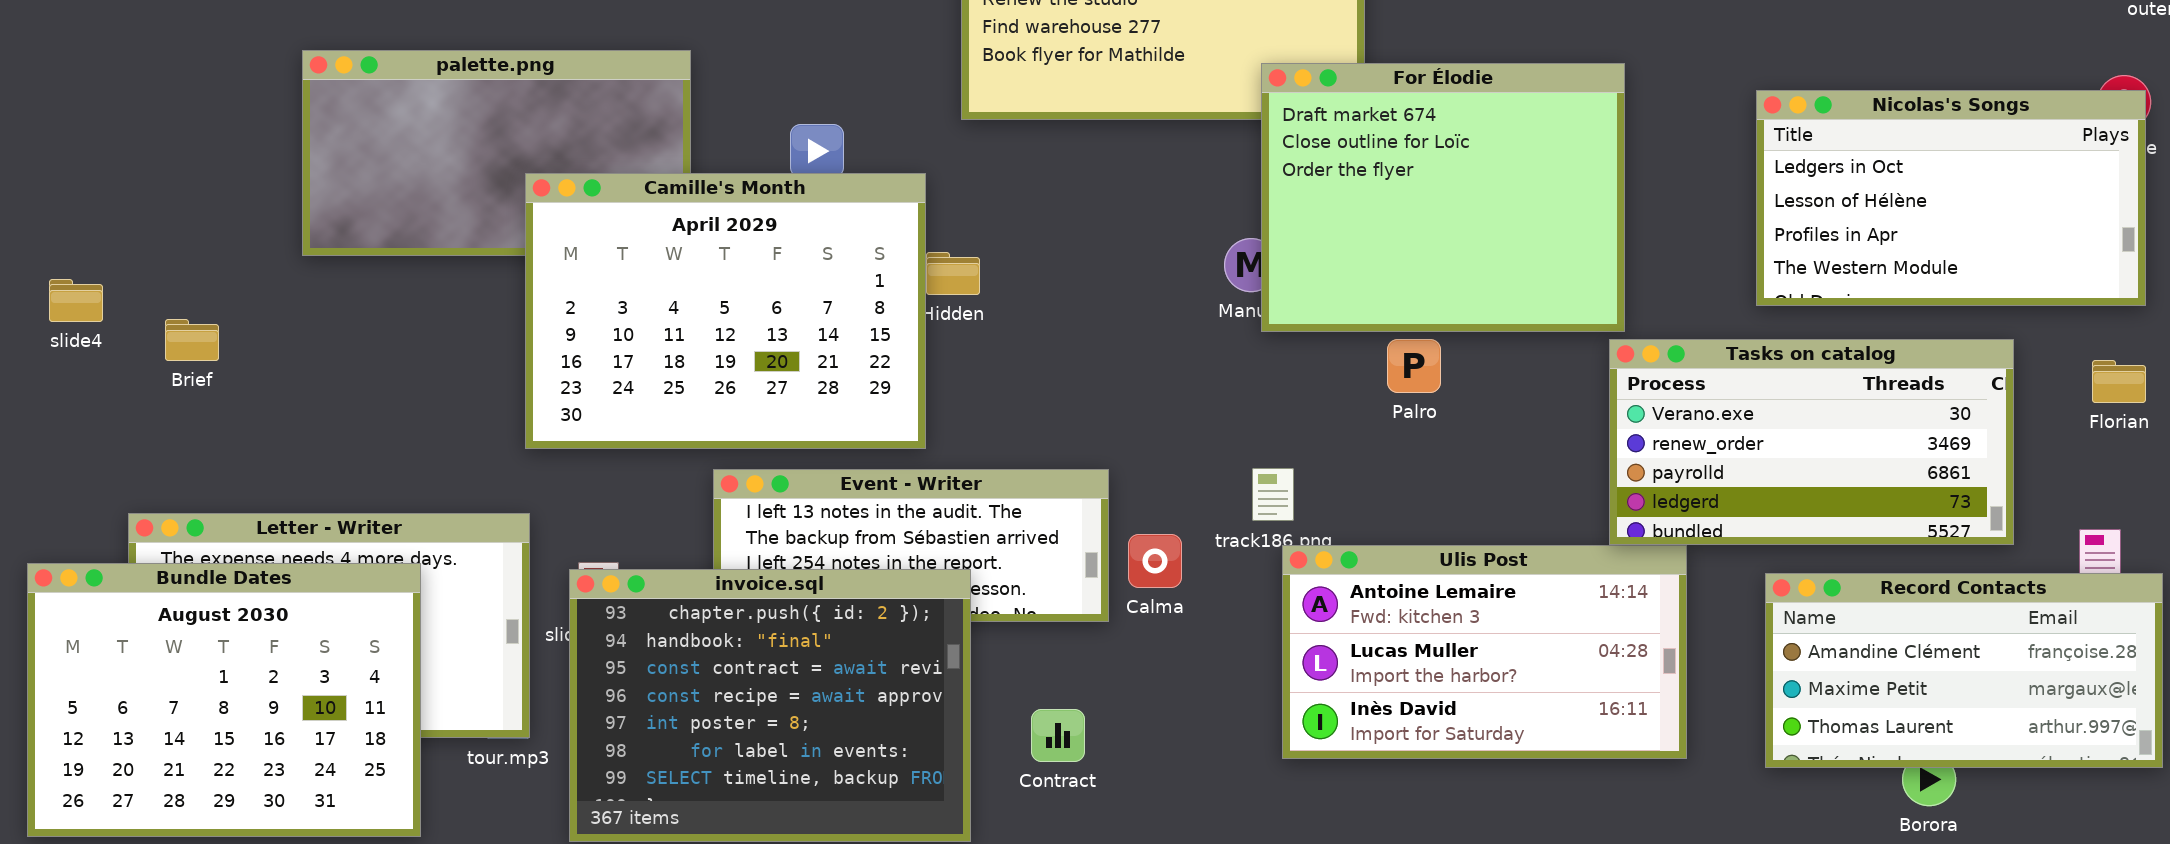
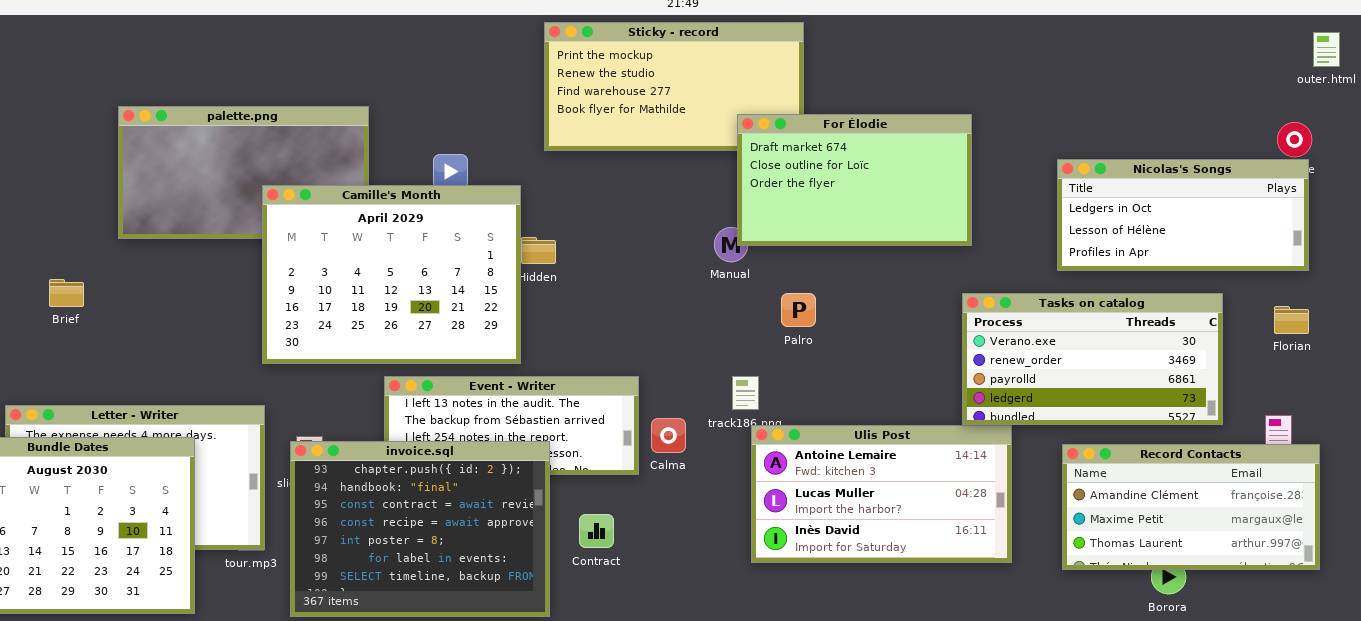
For Élodie: [1261,63,1625,332] -> [737,114,972,246], resized
Nicolas's Songs: [1756,90,2146,306] -> [1057,159,1309,271], resized
Brief: [165,319,219,361] -> [49,279,84,307], moved
Palro: [1387,339,1441,393] -> [781,293,816,327], moved
Contract: [1031,709,1085,762] -> [579,514,614,548], moved

